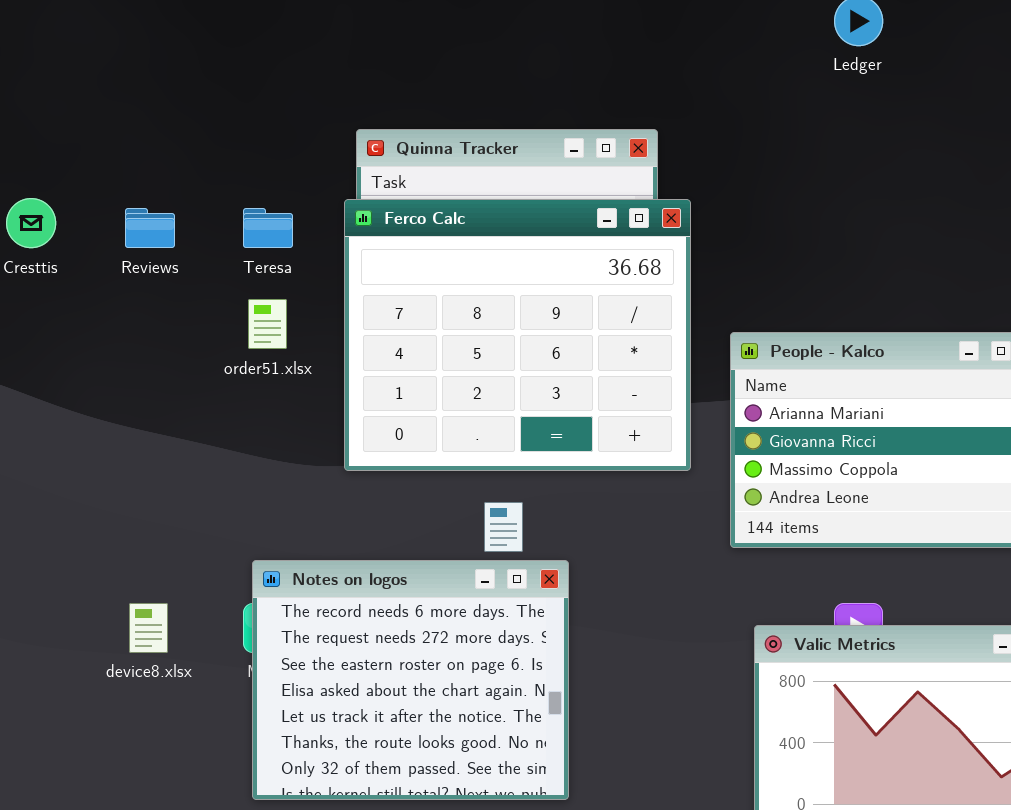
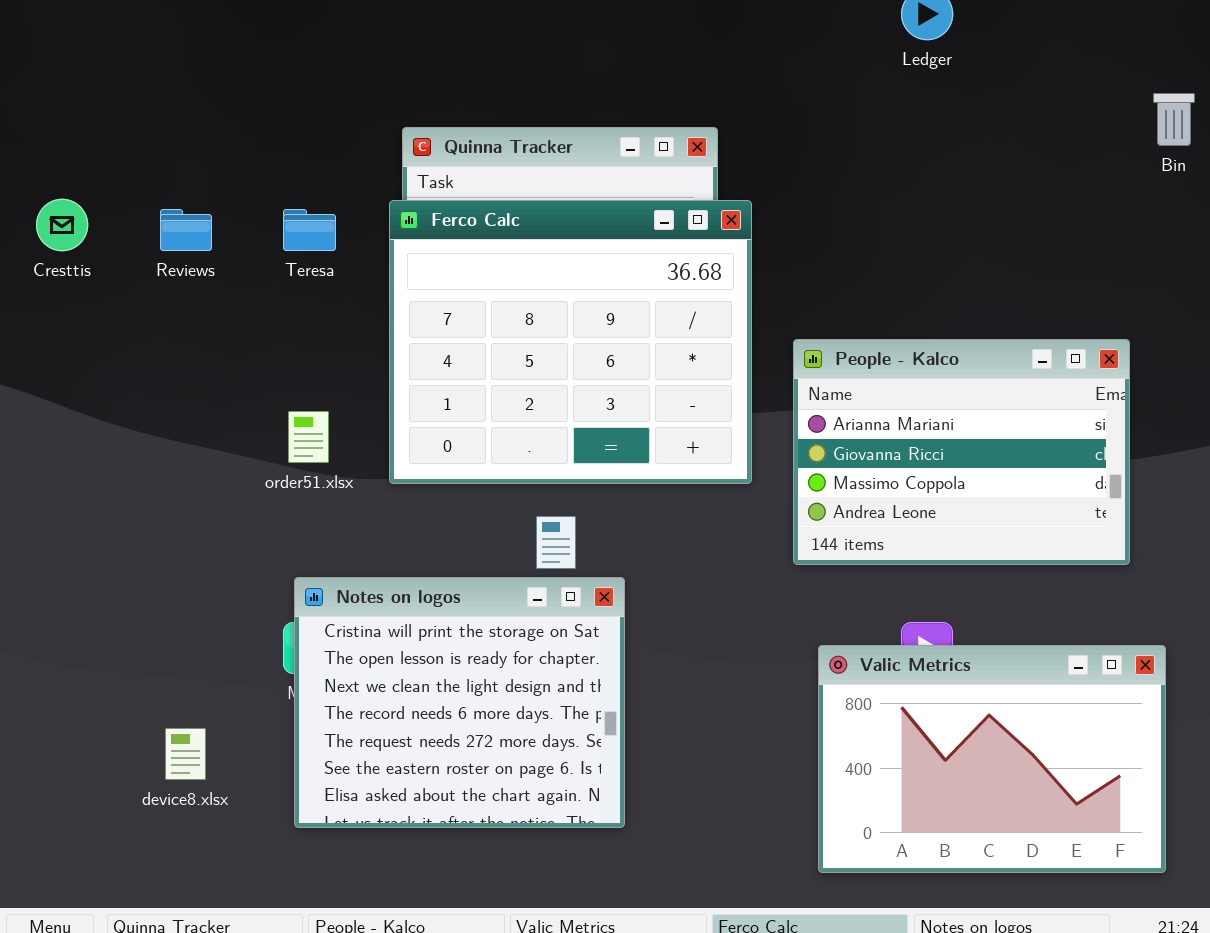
order51.xlsx: [248,299,287,349] -> [288,411,329,463], moved
Notes on logos: [252,560,569,800] -> [294,577,625,828], scrolled up 3 rows
device8.xlsx: [129,603,168,653] -> [165,728,206,780], moved

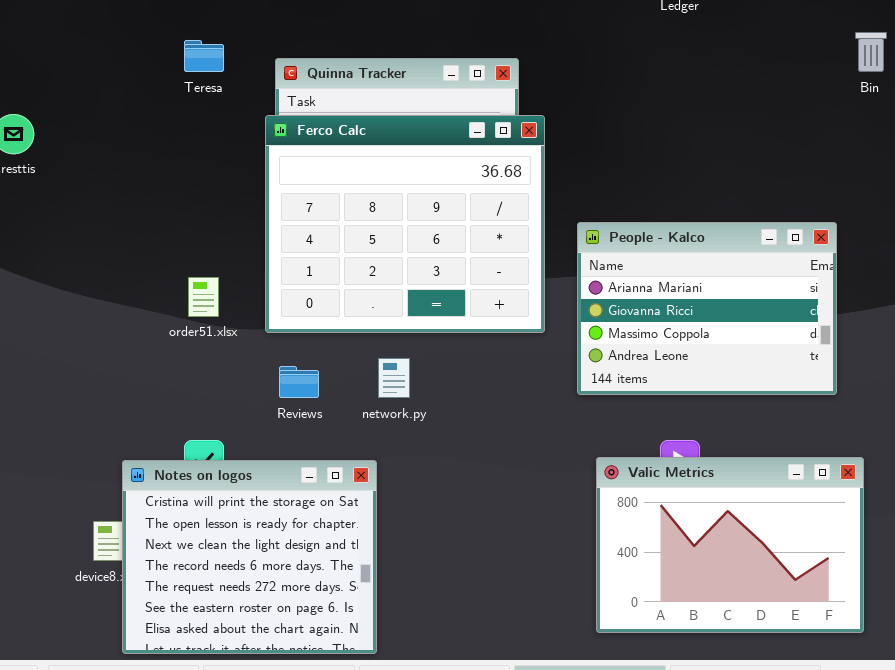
Reviews: [160,209,212,251] -> [279,366,319,398], moved
Teresa: [283,209,336,251] -> [184,40,224,72], moved
Notes on logos: [294,577,625,828] -> [122,460,377,654], moved

